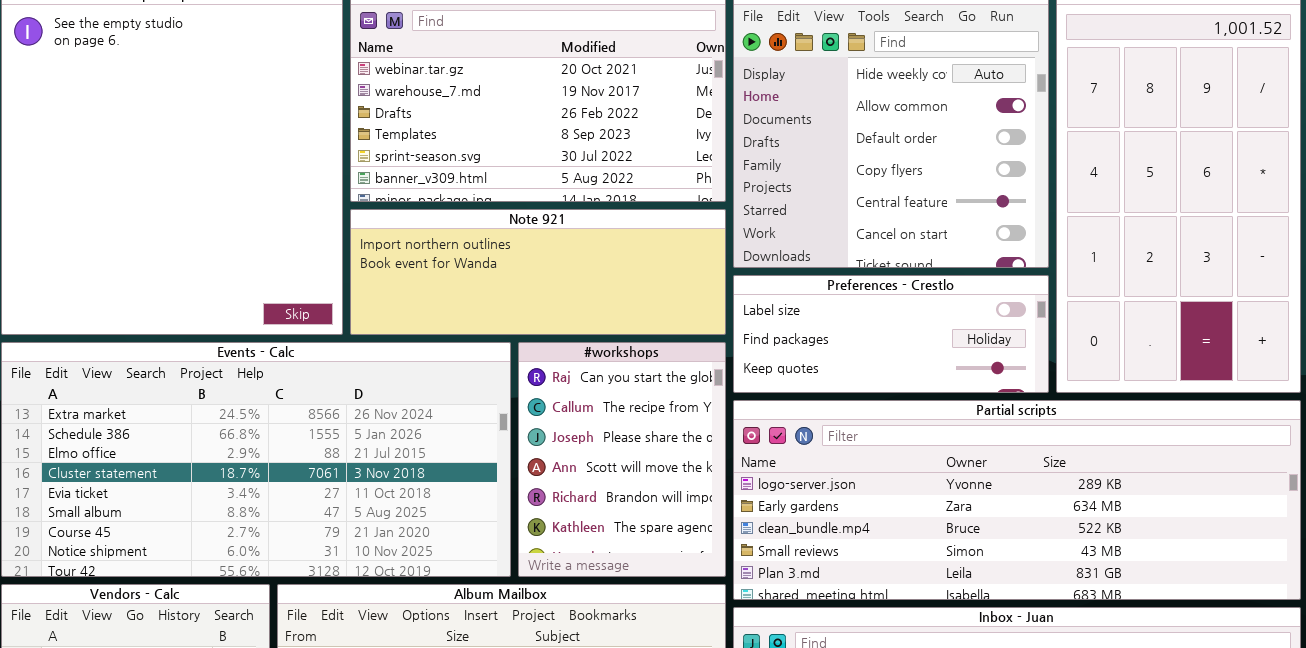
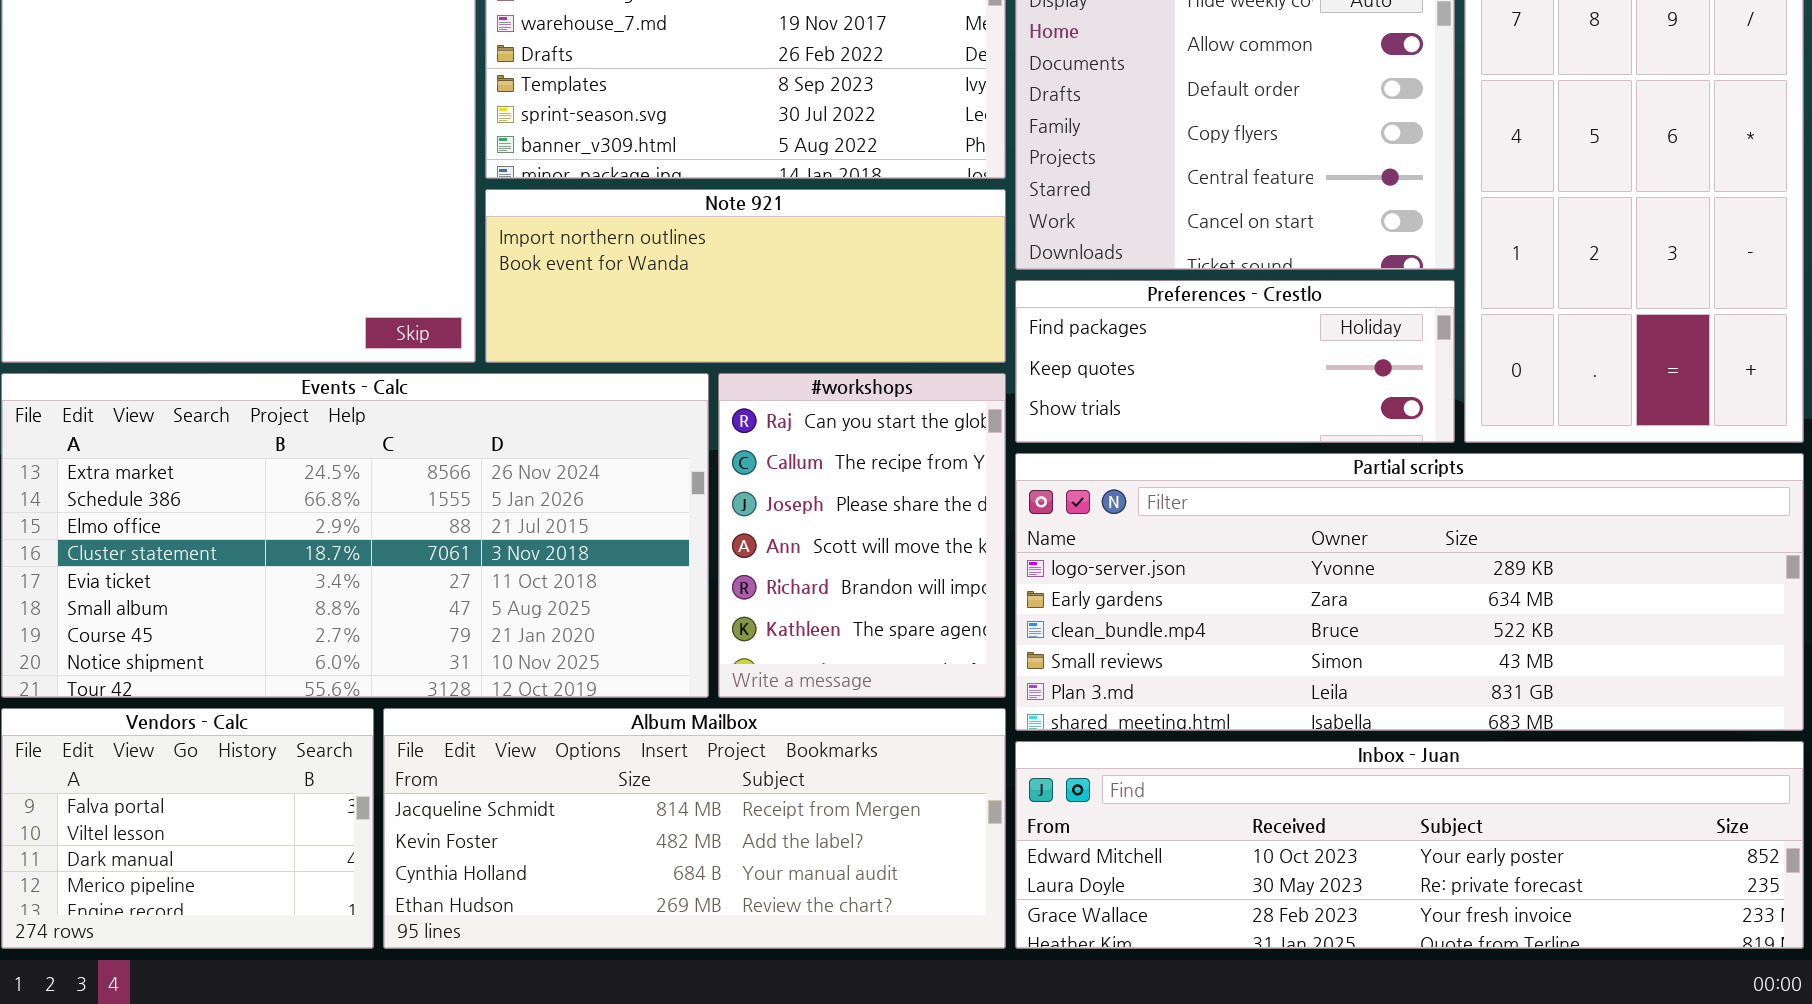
Preferences - Crestlo: [733,275,1049,393] -> [1015,280,1455,443], scrolled down 1 row

